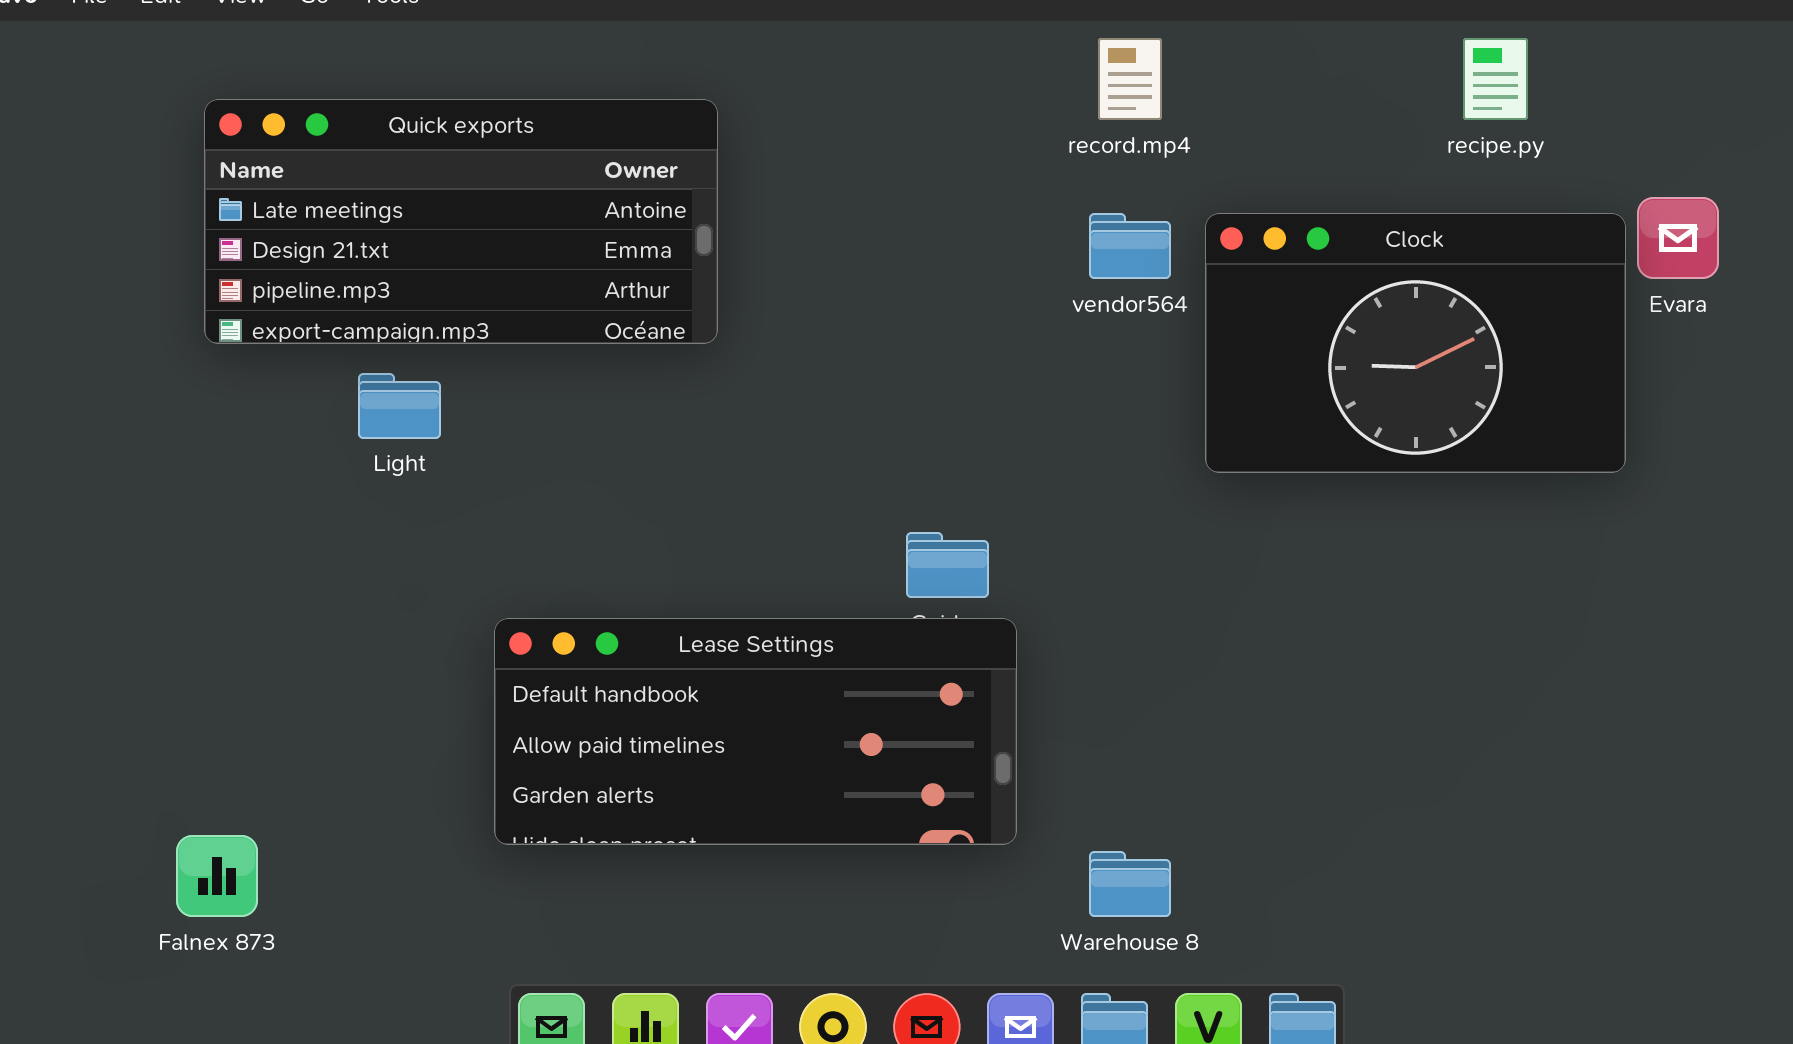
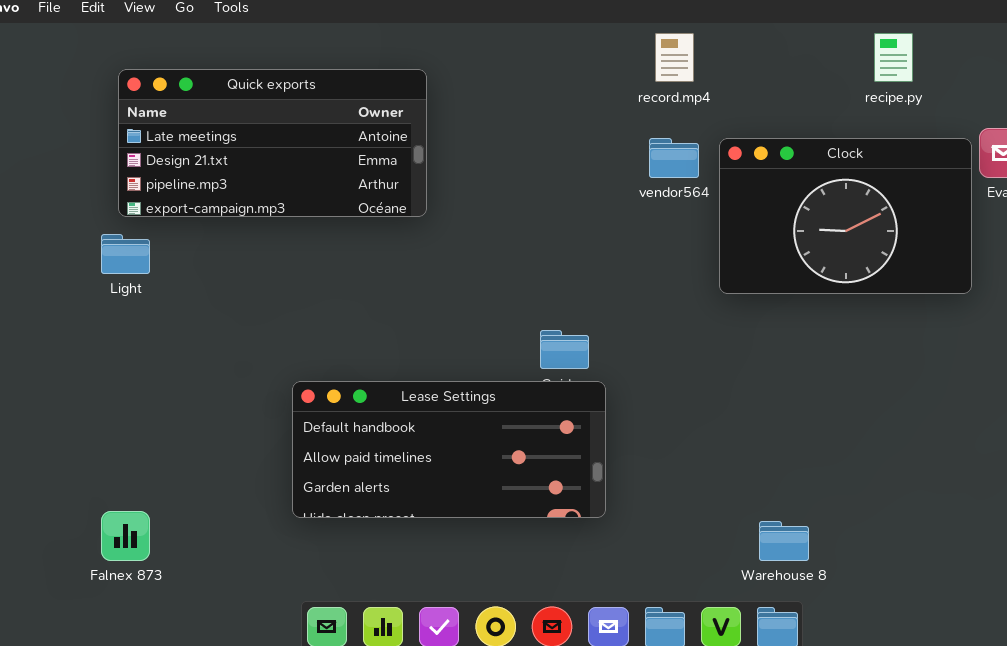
Light: [358,373,441,439] -> [101,234,150,274], moved
Warehouse 8: [1089,851,1171,917] -> [759,521,809,561], moved

